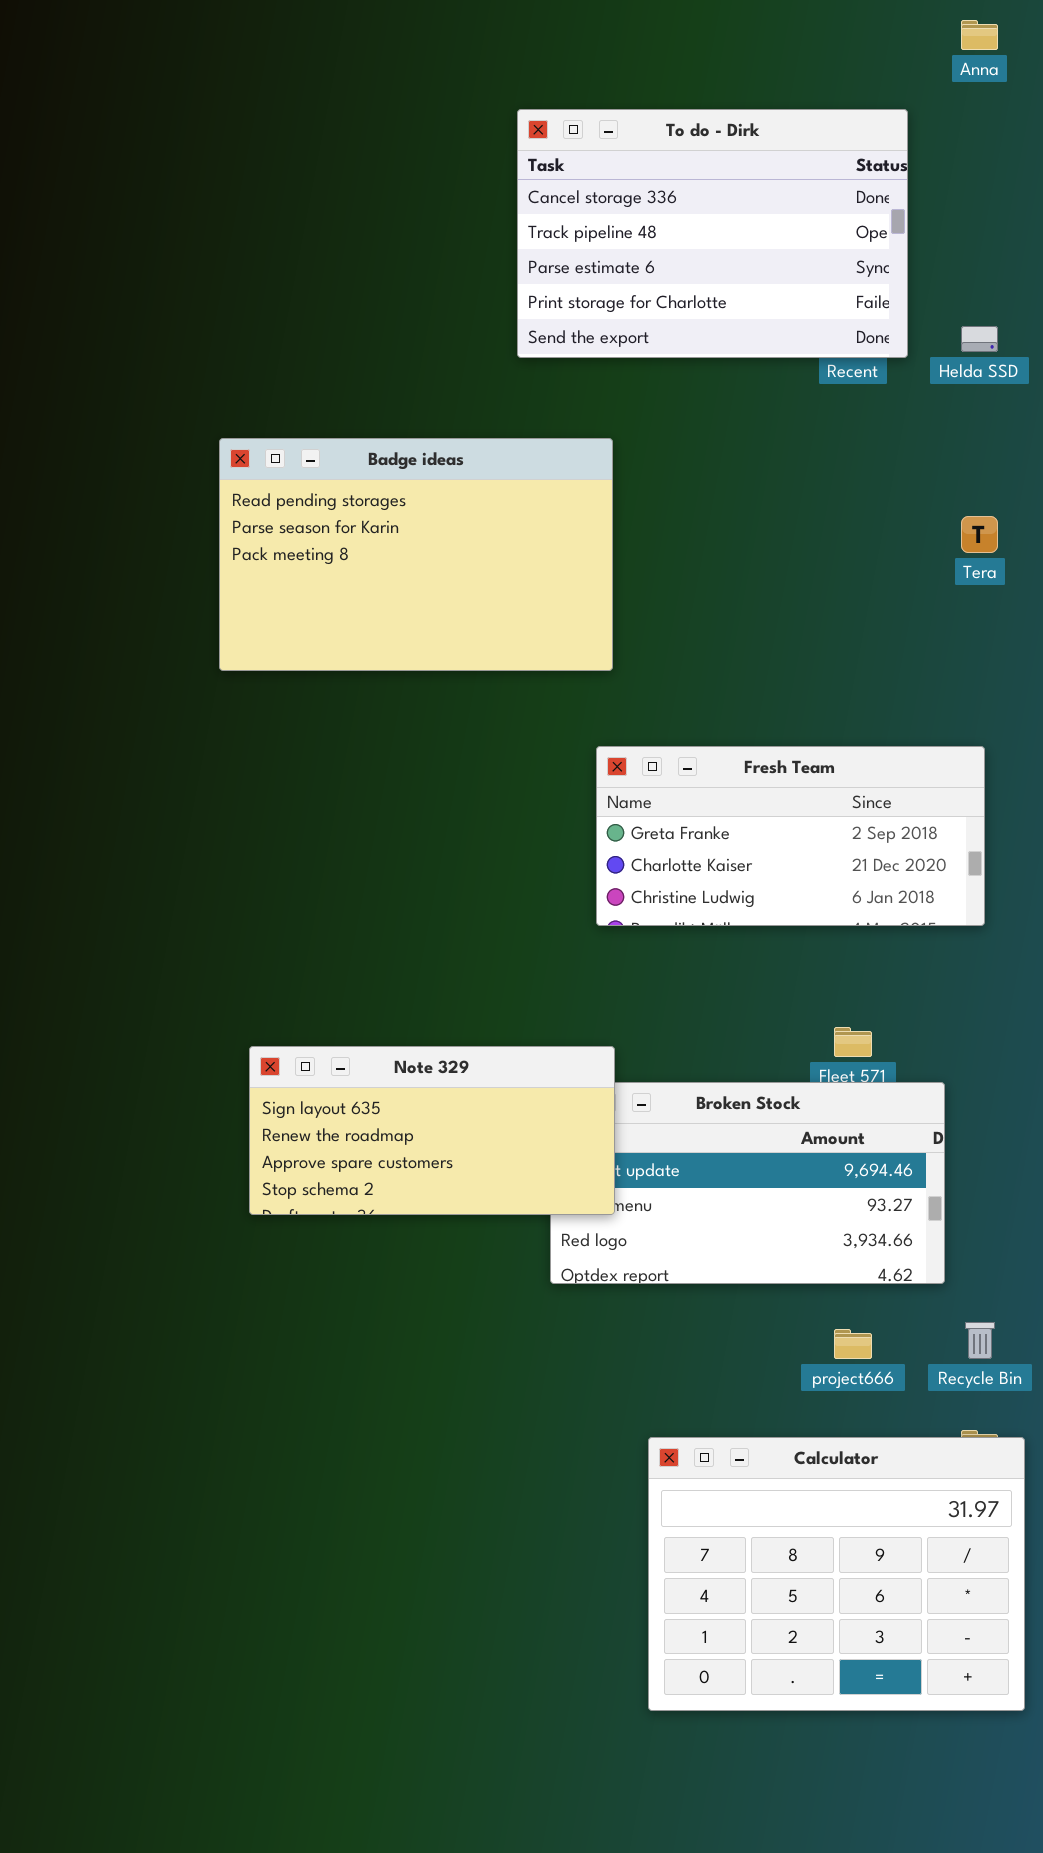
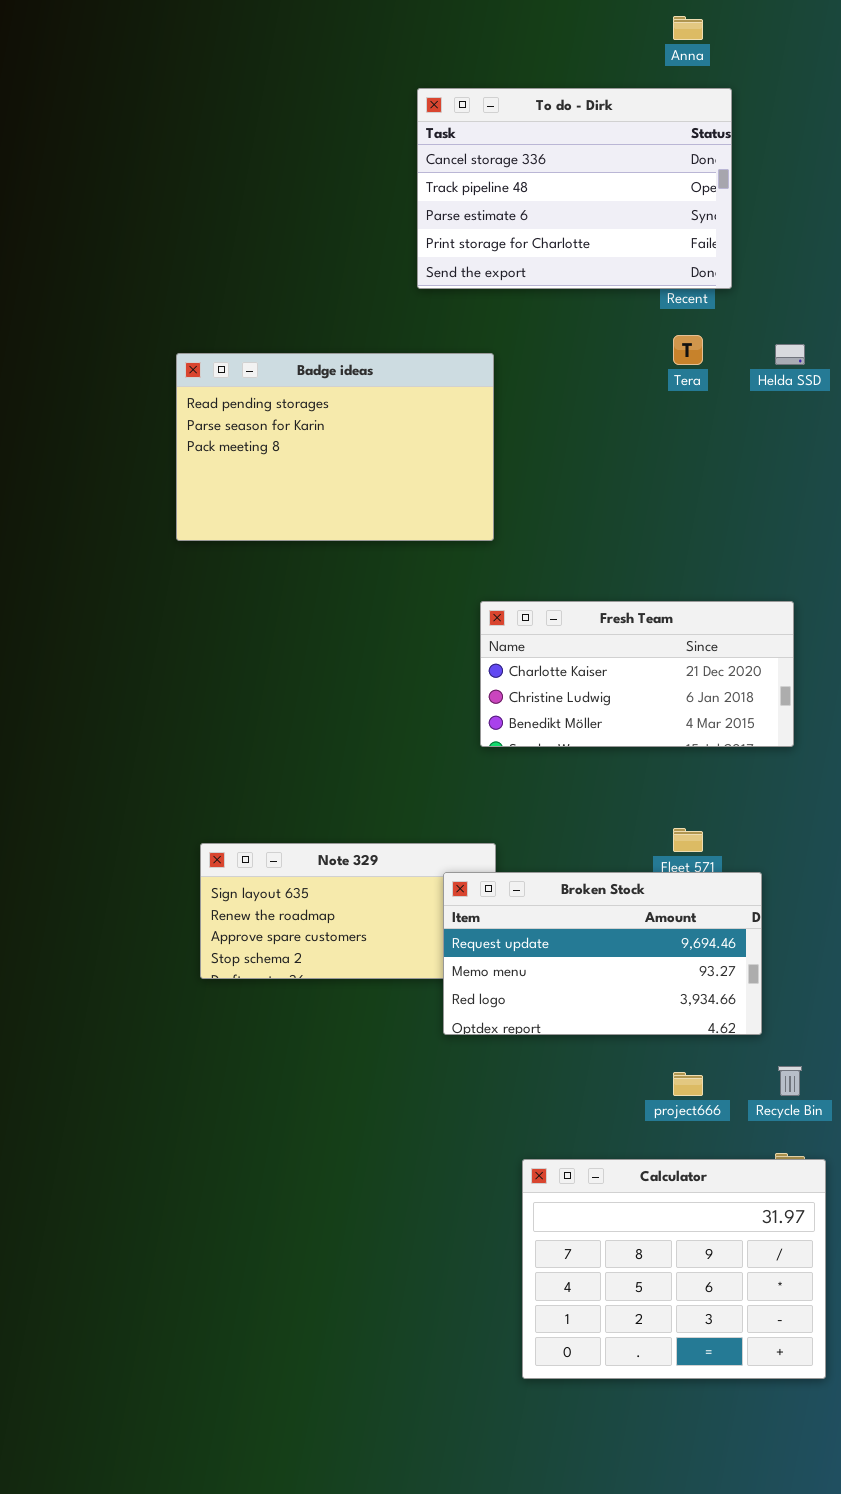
Anna: [961,20,998,50] -> [673,16,703,40], moved
Helda SSD: [961,326,998,352] -> [775,344,805,365], moved
Tera: [961,516,998,553] -> [673,335,703,365], moved
Fresh Team: [596,746,985,926] -> [480,601,794,747], scrolled down 1 row
Broken Stock: [550,1082,945,1284] -> [443,872,762,1035], raised

